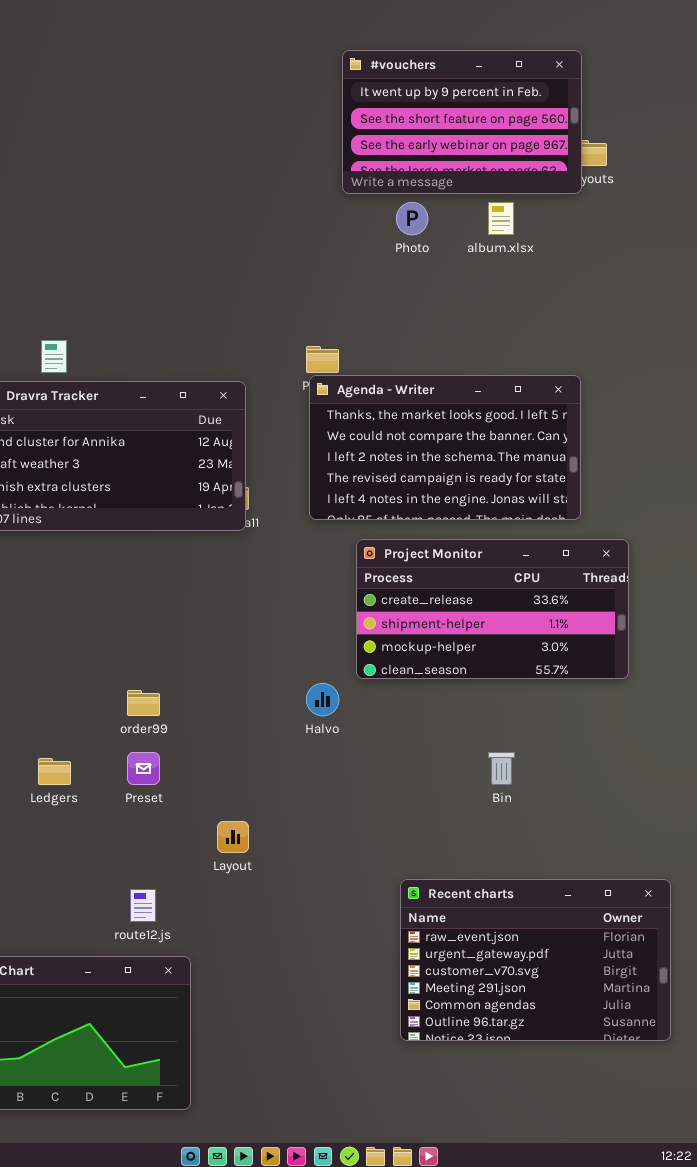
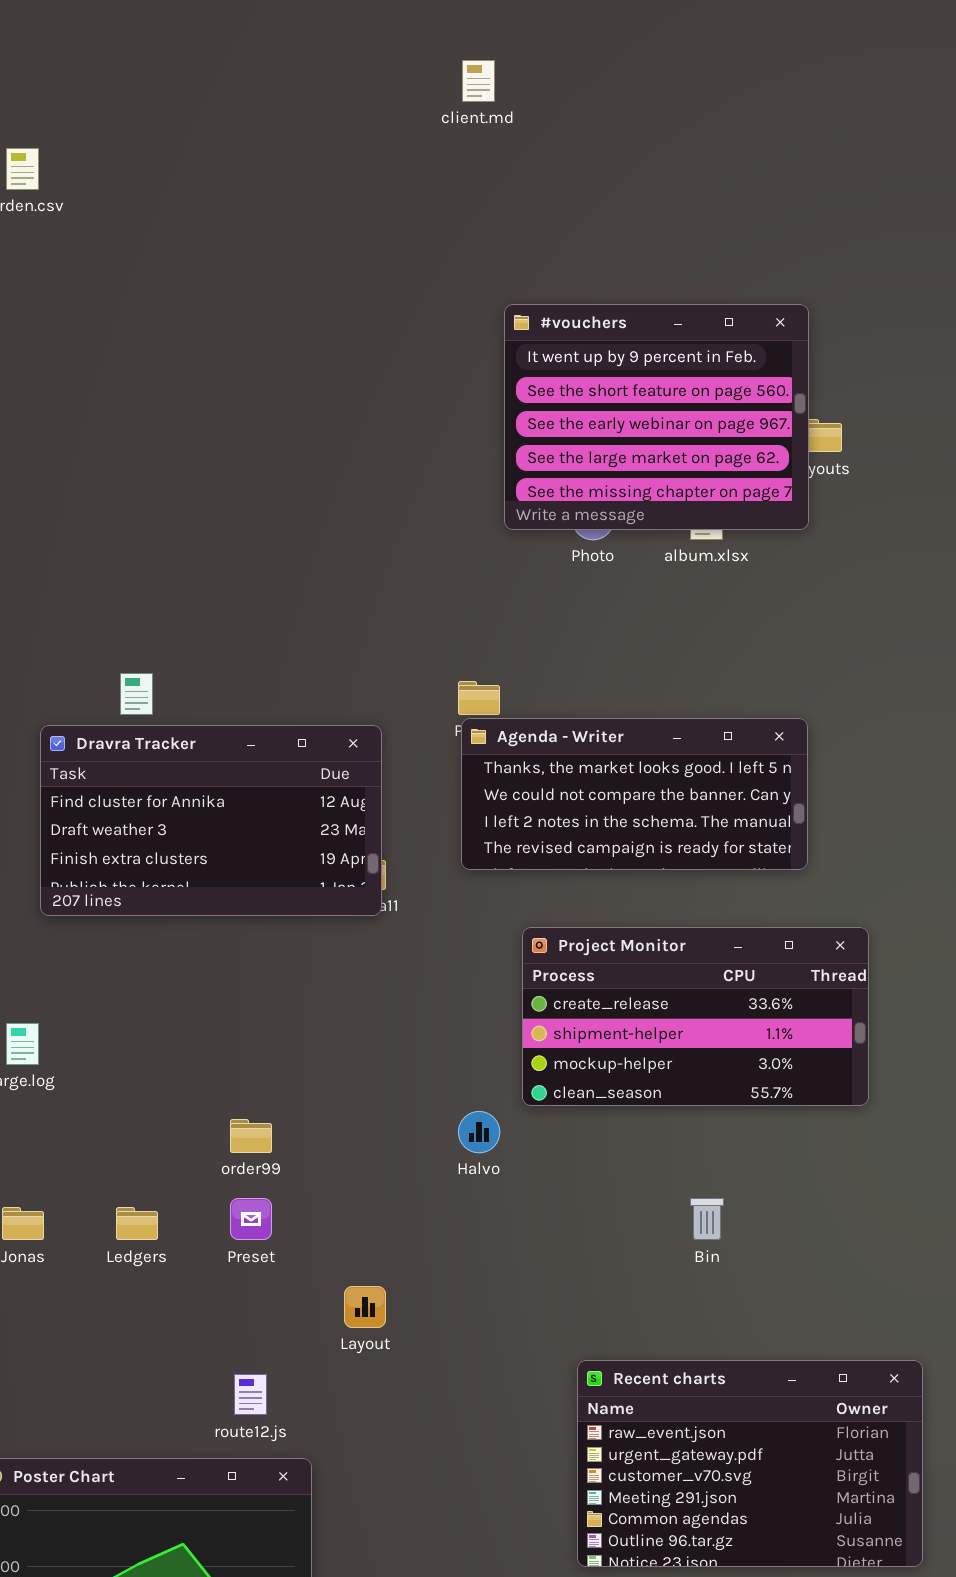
#vouchers: [342,50,582,194] -> [504,304,809,530], resized
Agenda - Writer: [309,375,581,520] -> [461,718,808,870], resized

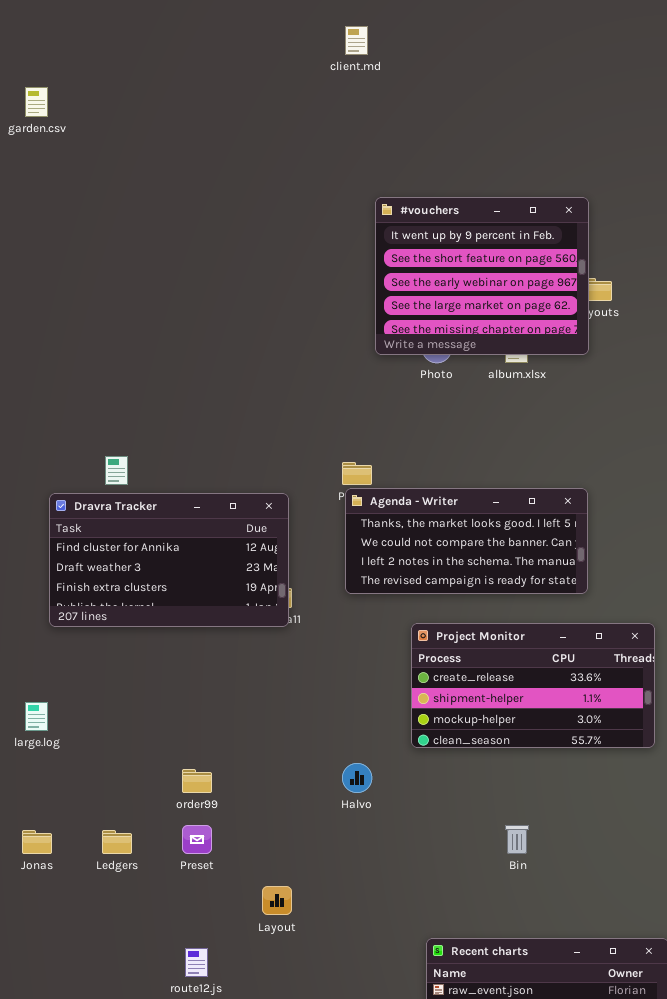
Project Monitor: [522,927,869,1106] -> [411,623,655,748], moved

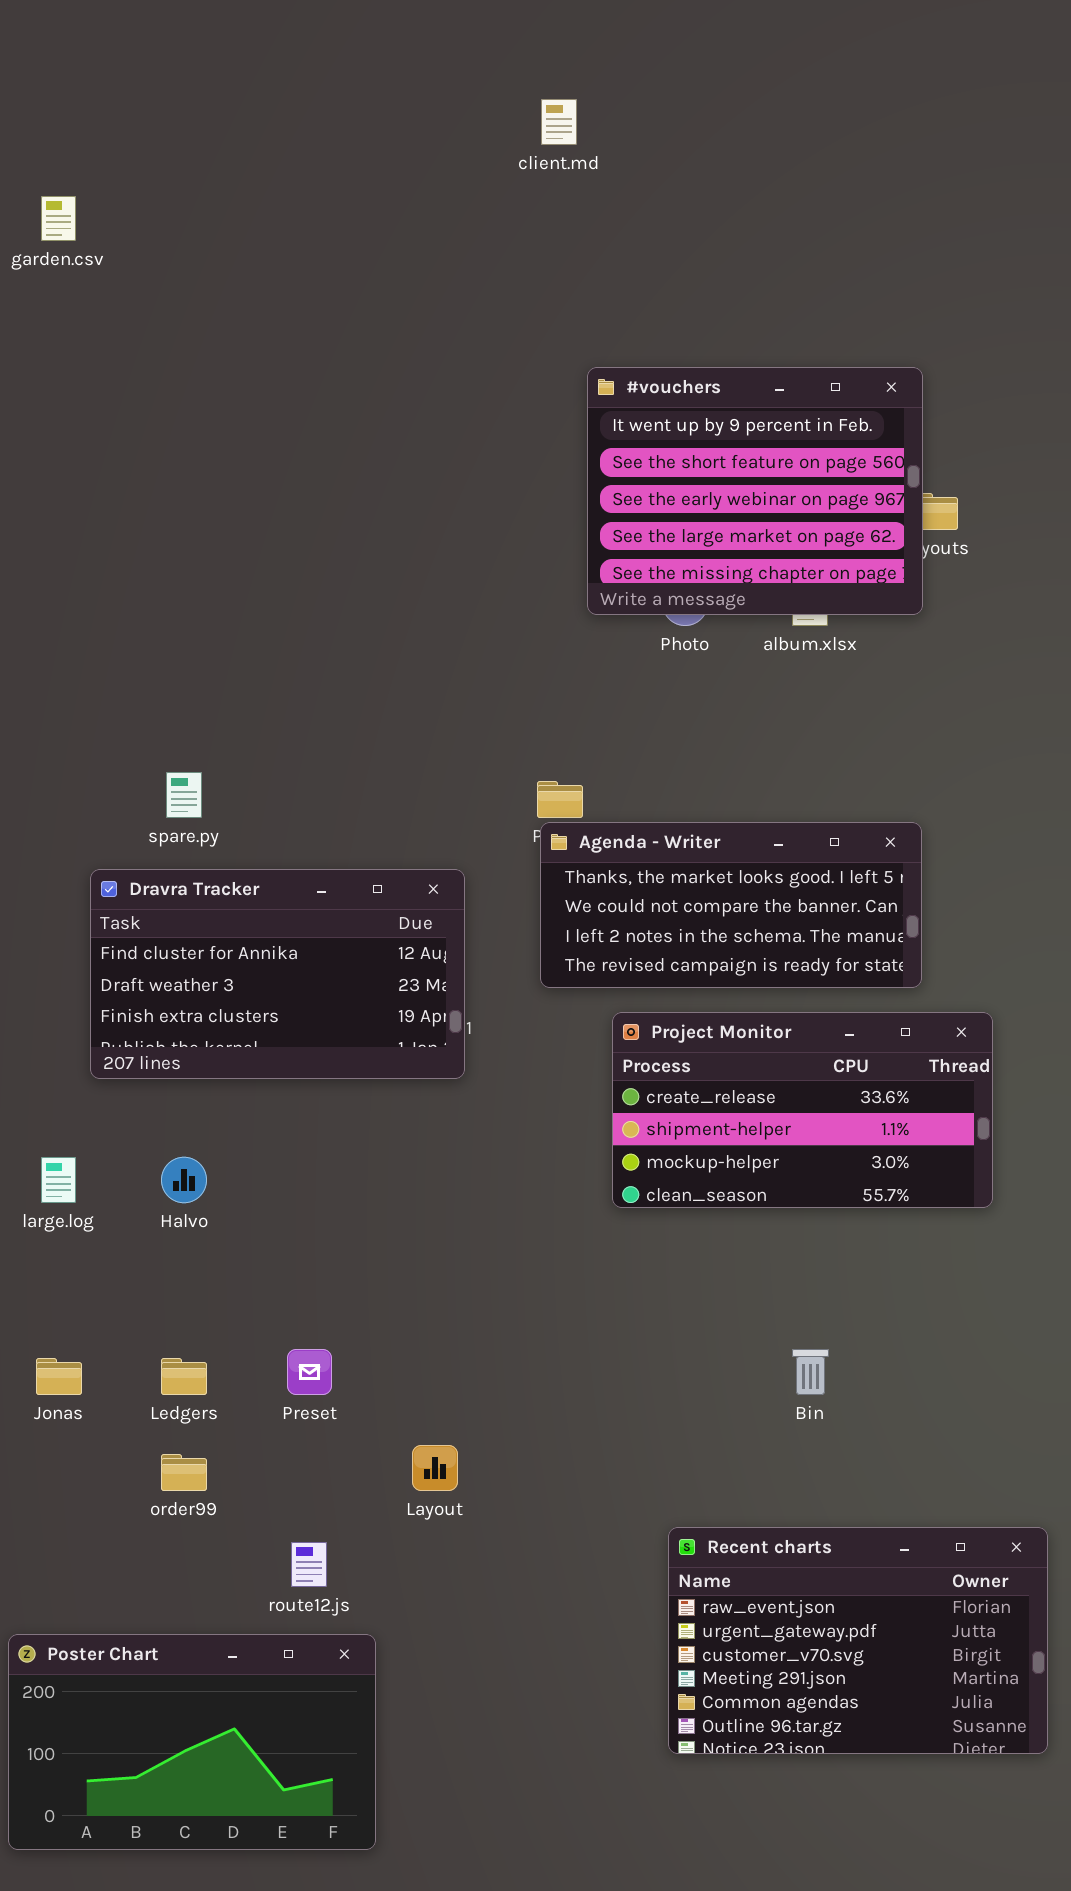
Dravra Tracker: [49,493,289,627] -> [90,869,465,1079], moved
Project Monitor: [411,623,655,748] -> [612,1012,993,1208], moved
Halvo: [342,763,372,793] -> [161,1157,207,1203], moved
order99: [182,769,212,793] -> [161,1454,207,1491], moved

